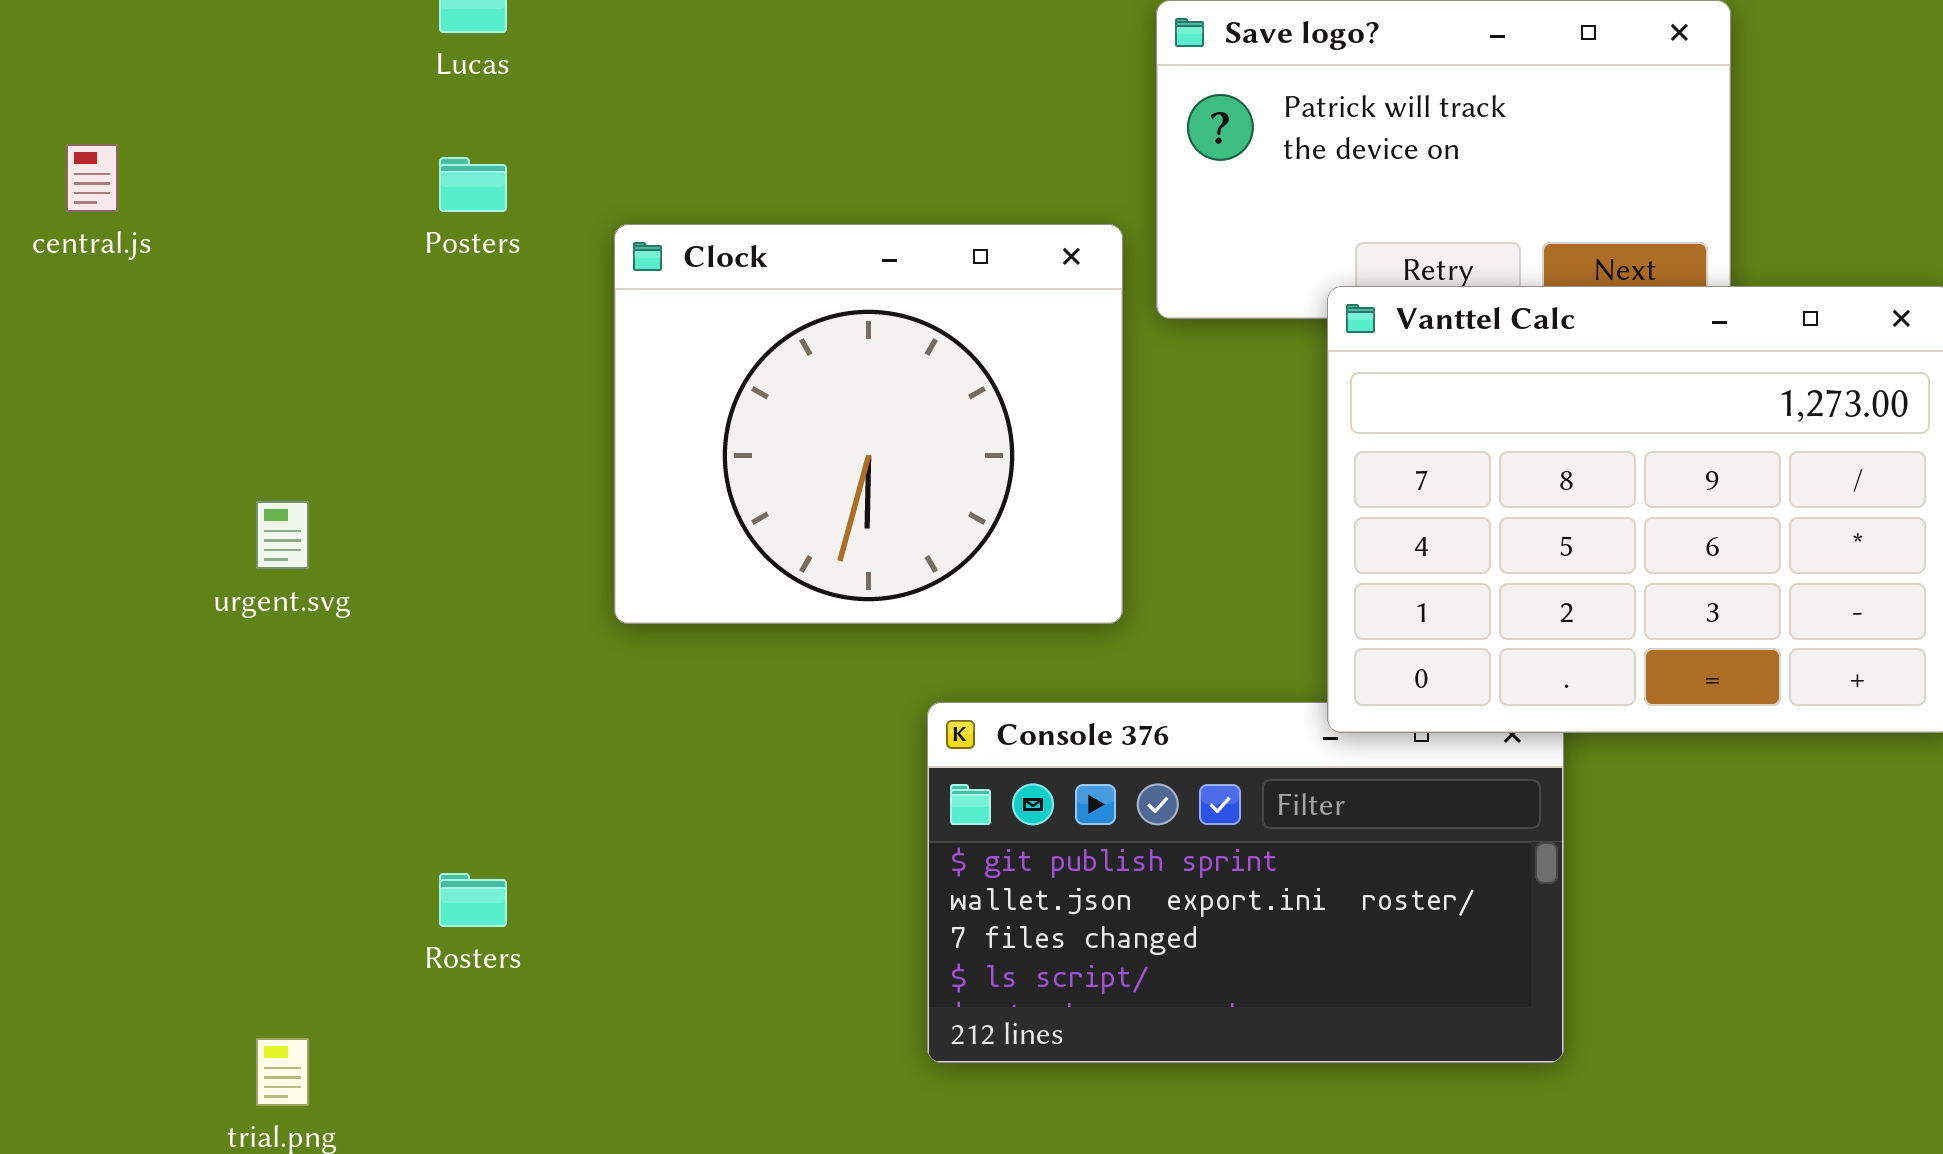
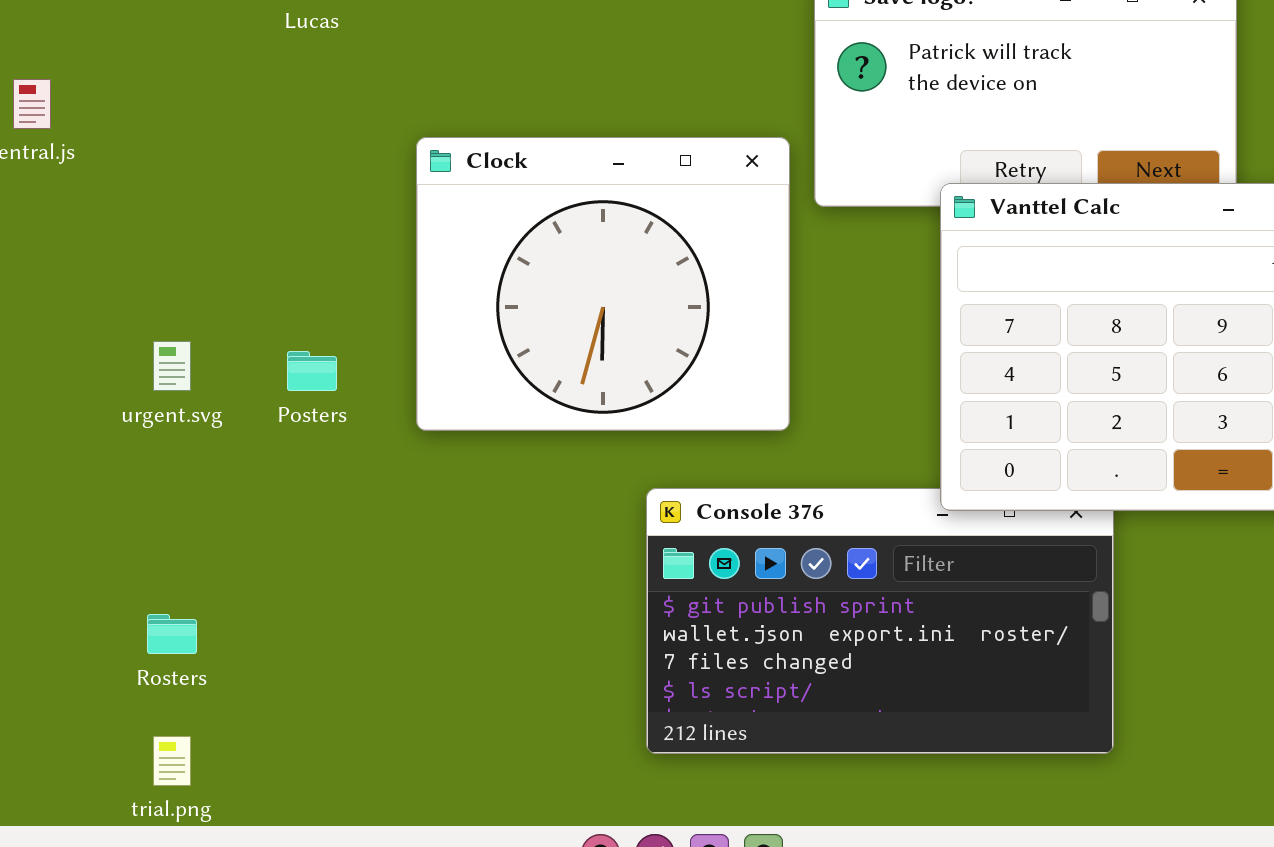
Posters: [439,157,507,212] -> [287,351,337,391], moved
Rosters: [439,873,507,927] -> [147,614,197,654], moved

